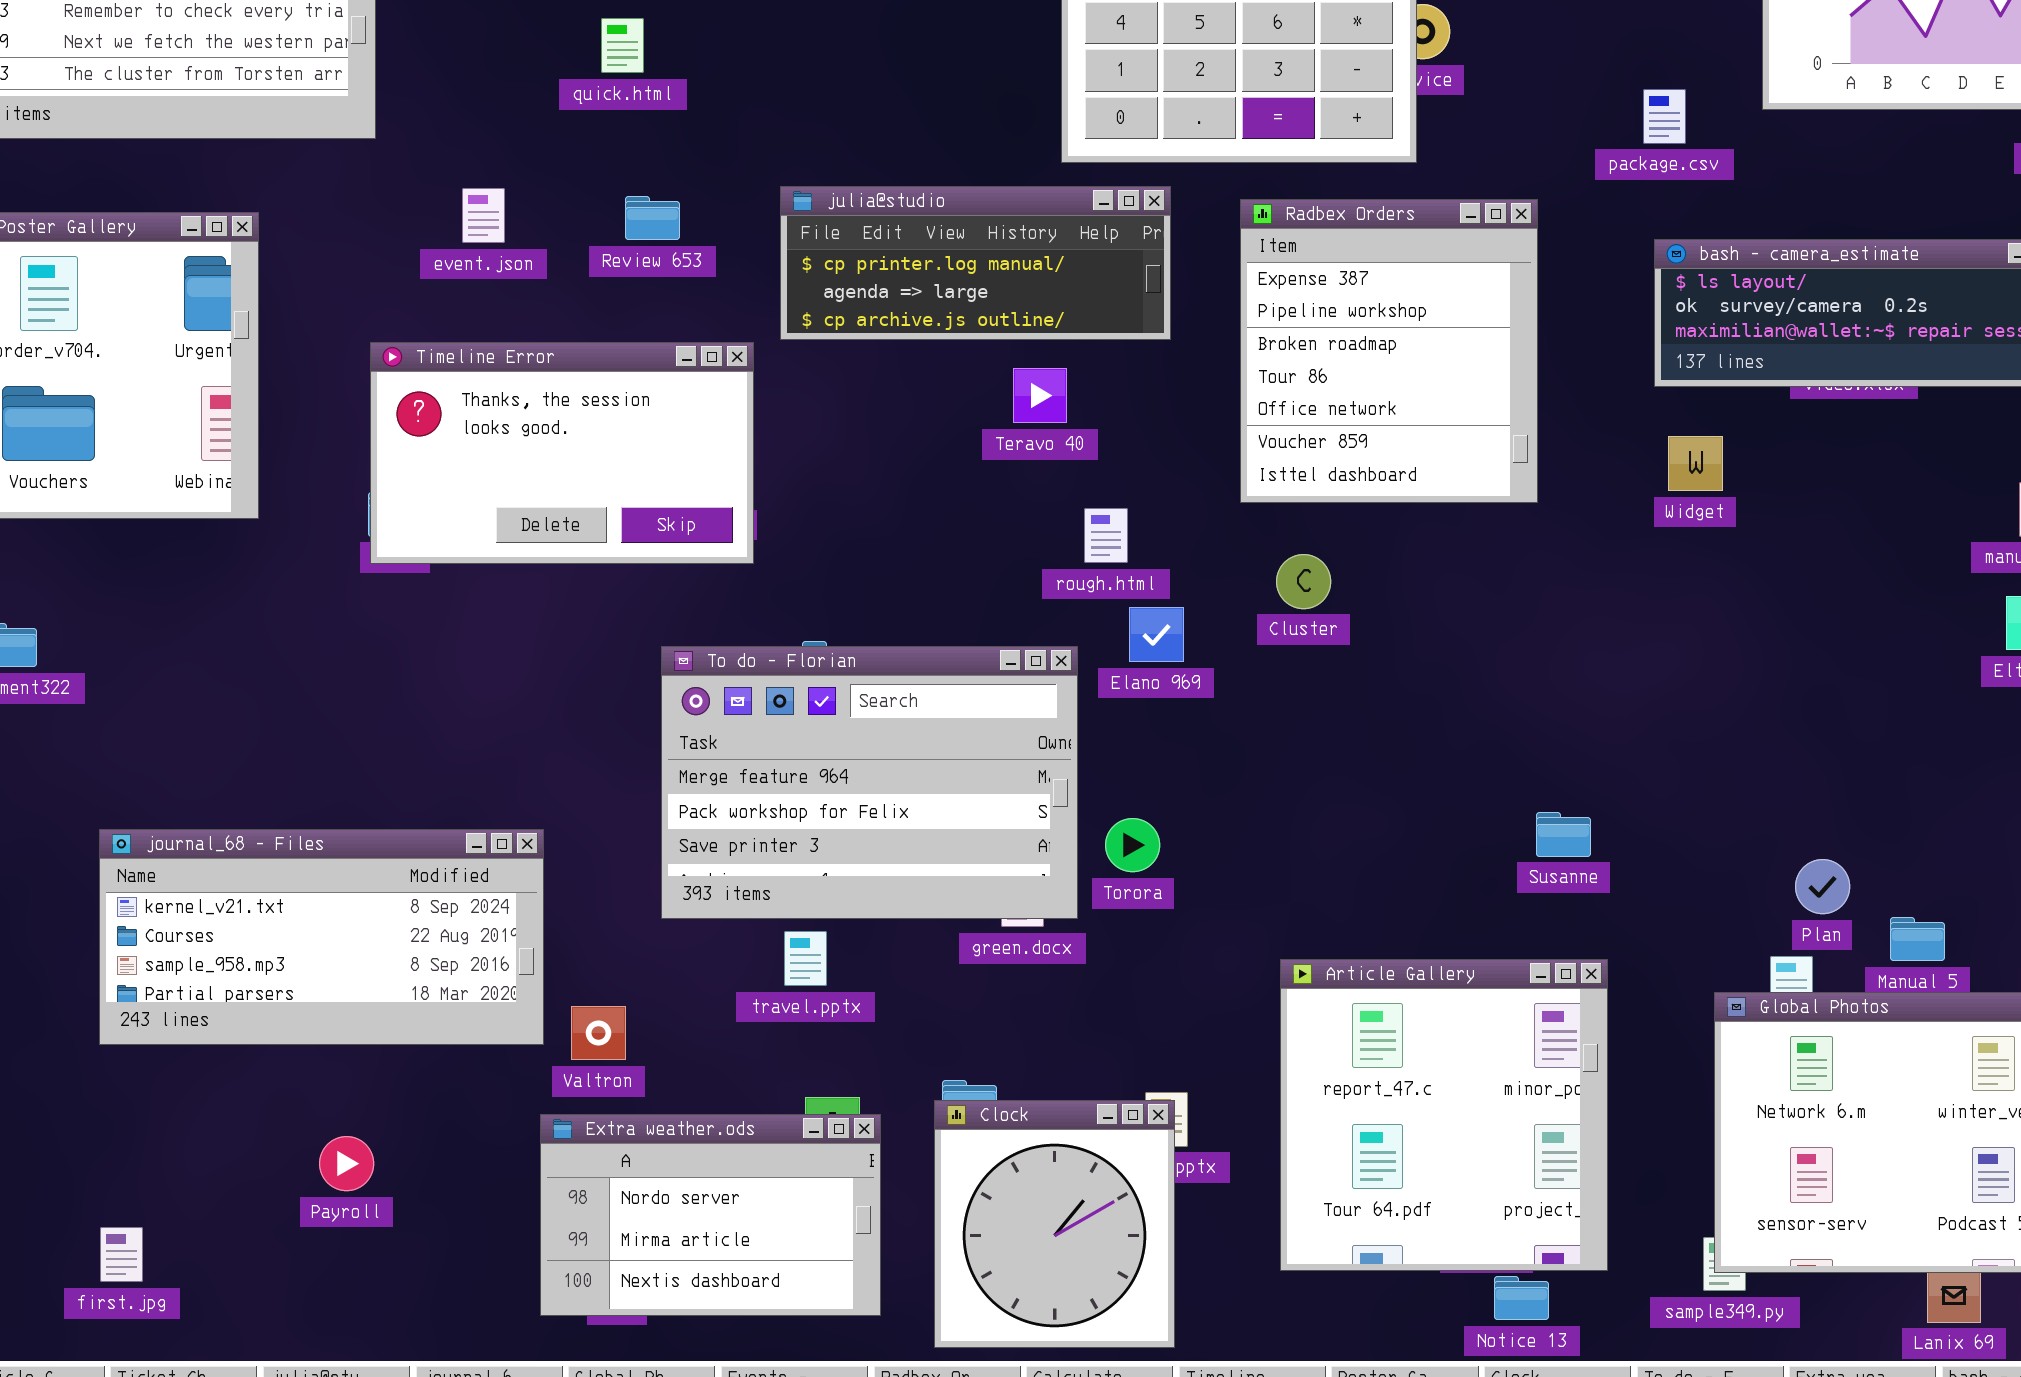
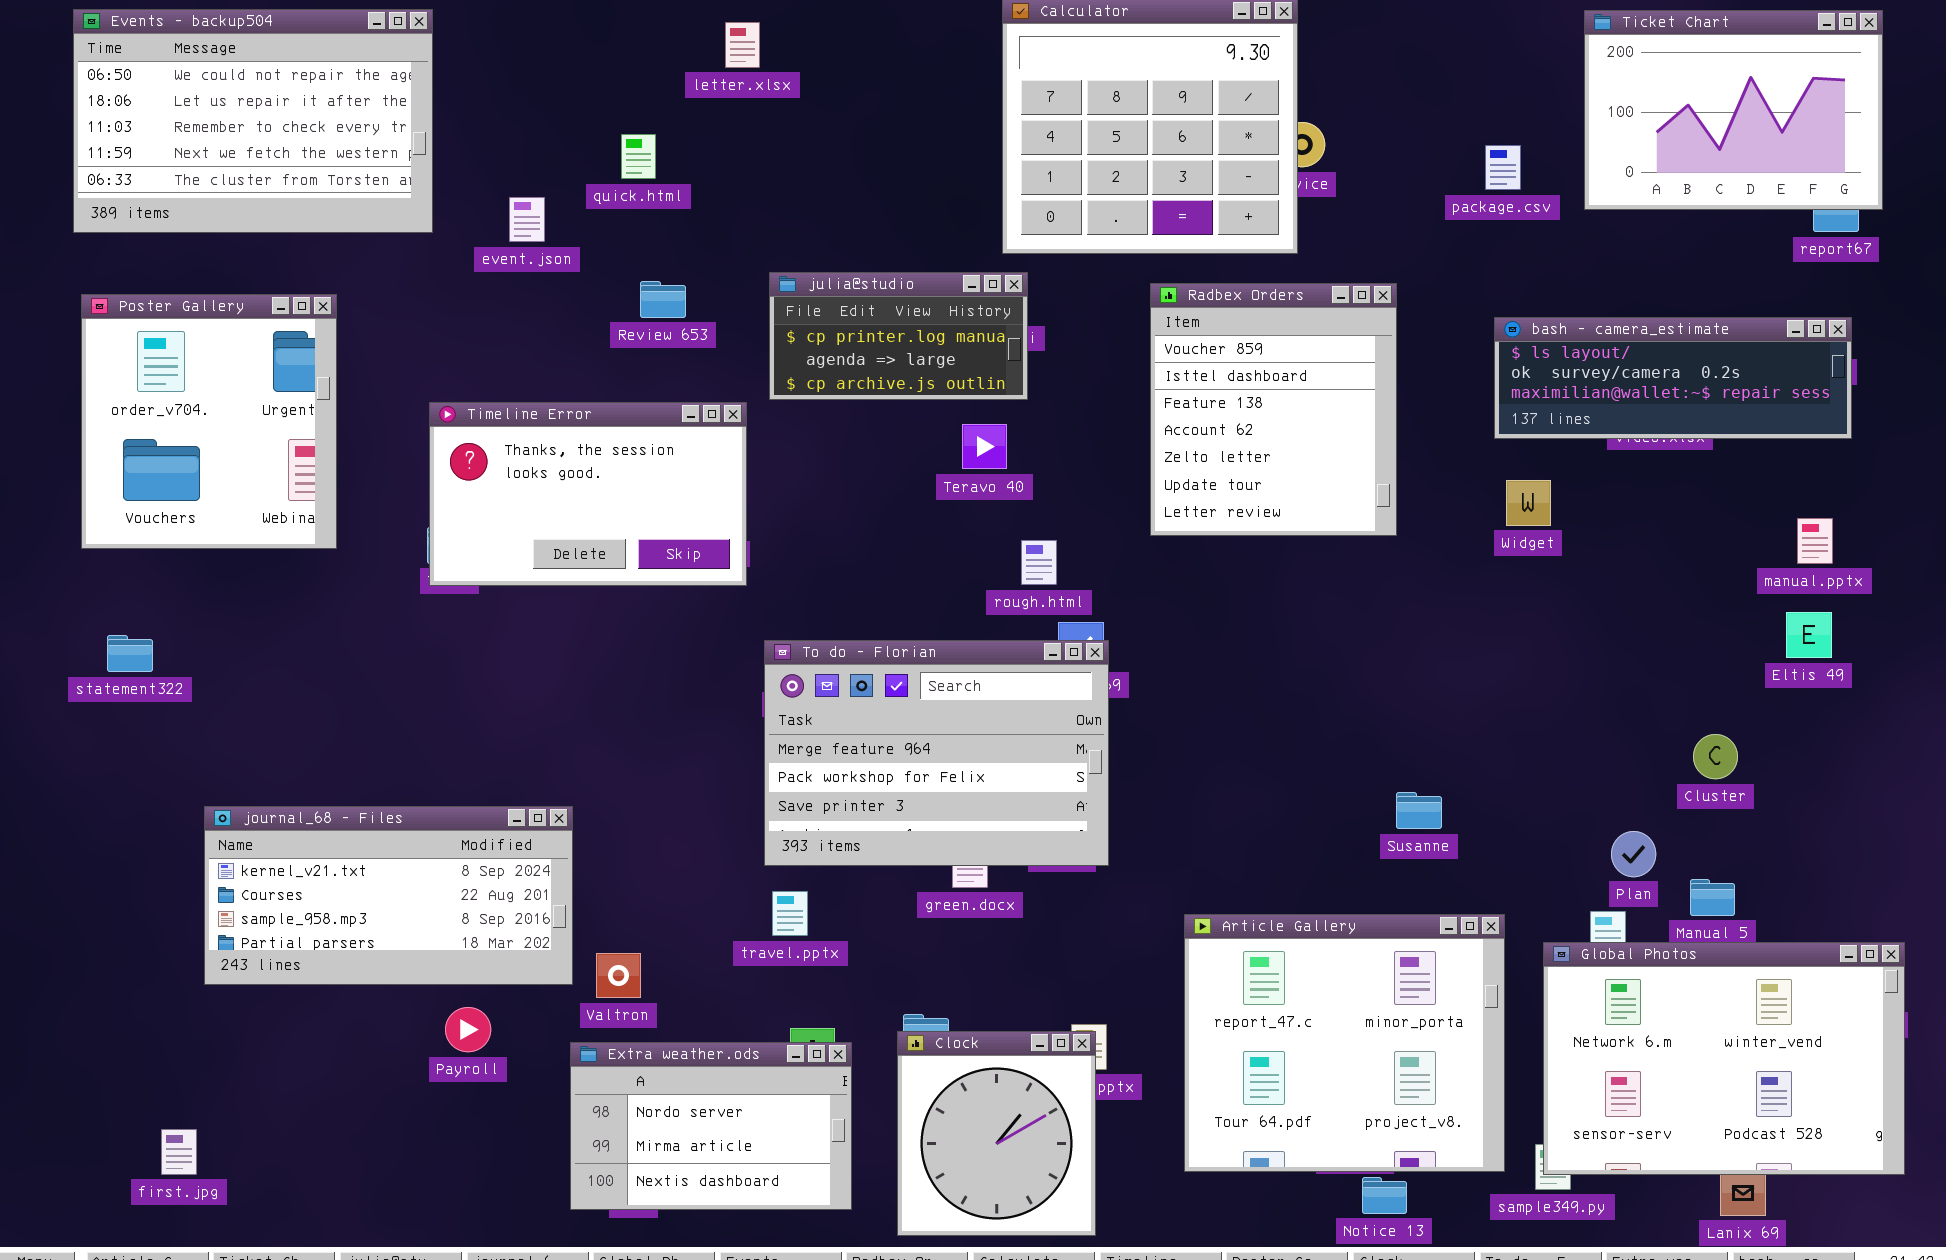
package.csv: [1643,89,1686,144] -> [1485,145,1521,190], moved
julia@studio: [780,186,1171,340] -> [769,272,1028,400], resized
event.json: [462,188,505,243] -> [509,197,545,242], moved
Radbex Orders: [1240,199,1538,503] -> [1150,283,1397,536], scrolled down 5 rows
Cluster: [1276,554,1331,609] -> [1693,734,1738,779], moved
To do - Florian: [661,646,1078,919] -> [764,640,1109,866], moved
Article Gallery: [1280,959,1608,1271] -> [1184,914,1505,1172], resized
Payroll: [319,1136,374,1191] -> [445,1007,491,1052], moved
first.jpg: [100,1227,143,1282] -> [161,1129,197,1175], moved

